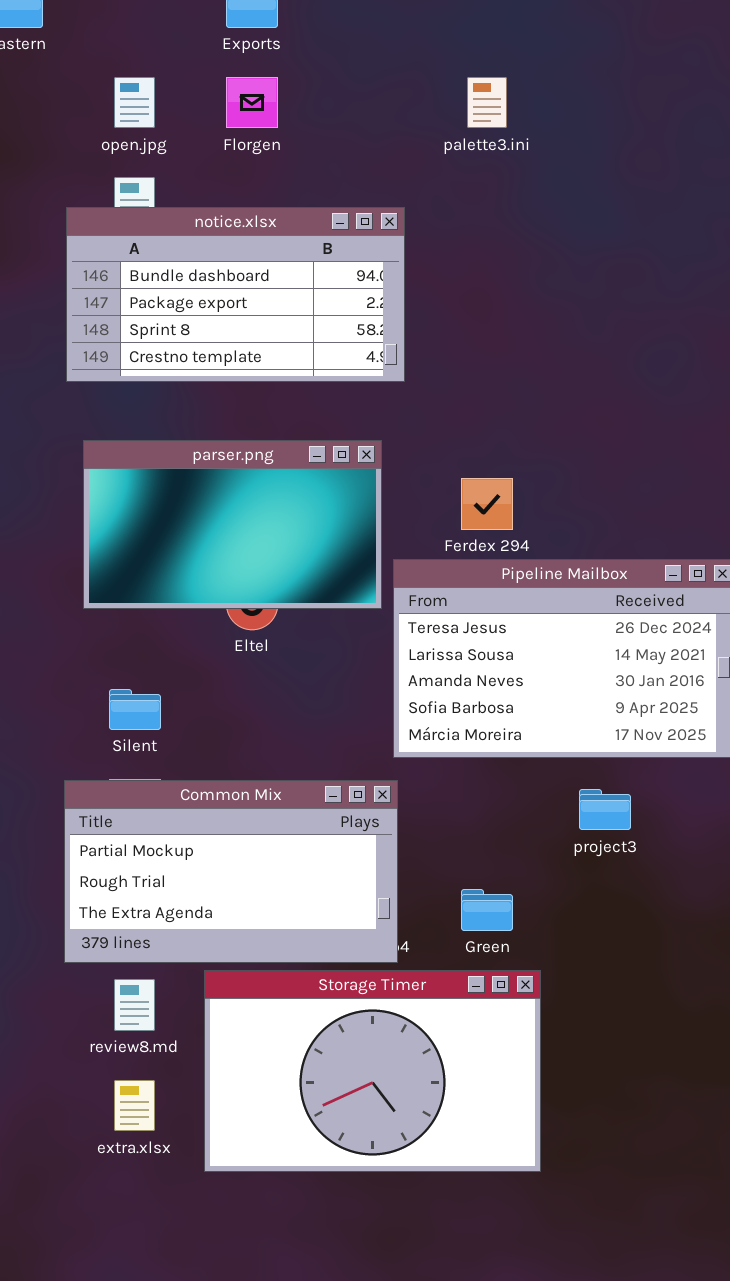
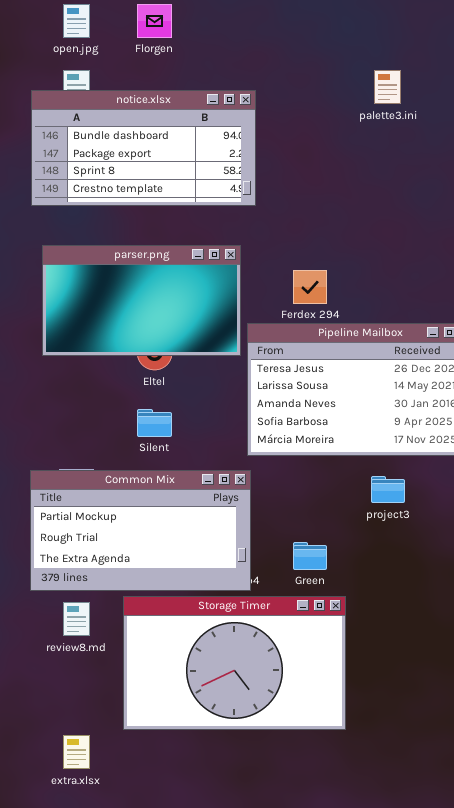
palette3.ini: [467,77,507,128] -> [374,70,401,104], moved
Silent: [109,689,161,730] -> [137,409,172,437], moved
extra.xlsx: [114,1080,155,1131] -> [63,735,90,769], moved

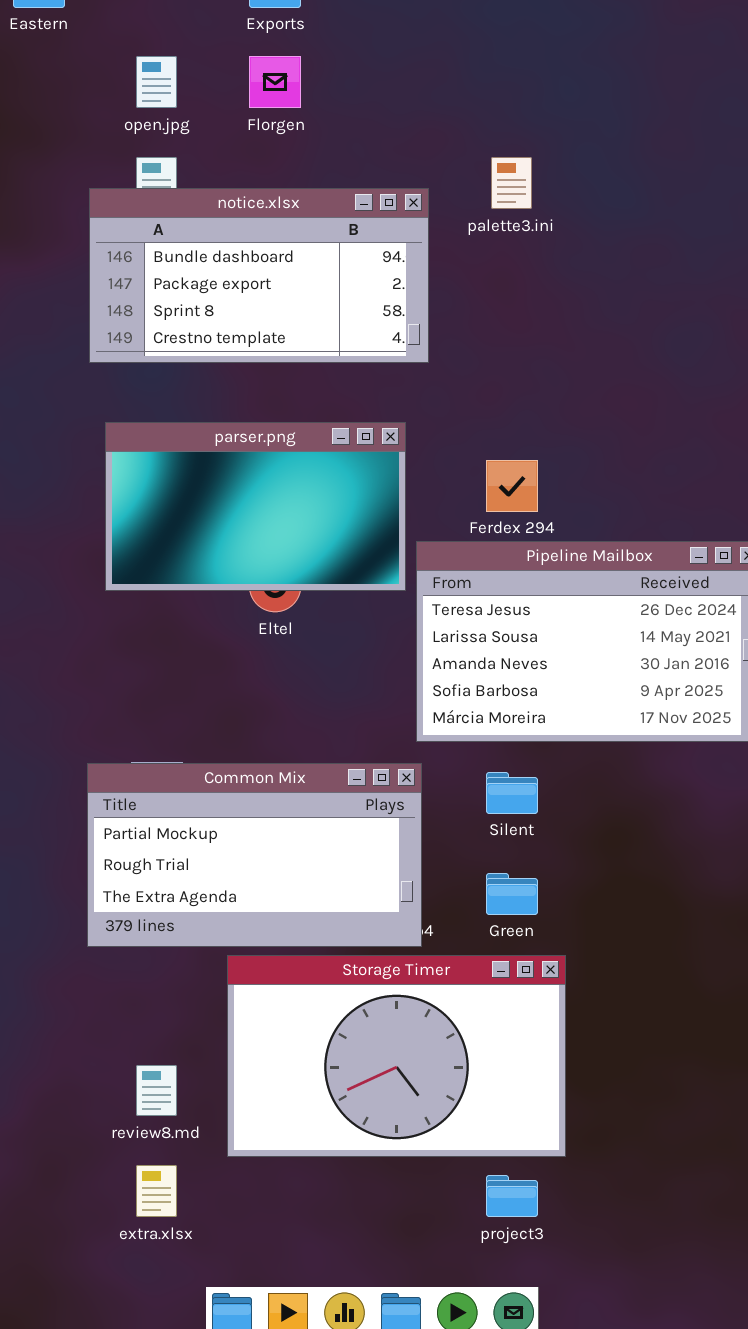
palette3.ini: [374,70,401,104] -> [491,157,532,209], moved
Silent: [137,409,172,437] -> [486,772,538,814], moved
project3: [371,476,405,503] -> [486,1175,538,1217], moved
review8.md: [63,602,90,636] -> [136,1065,177,1116], moved

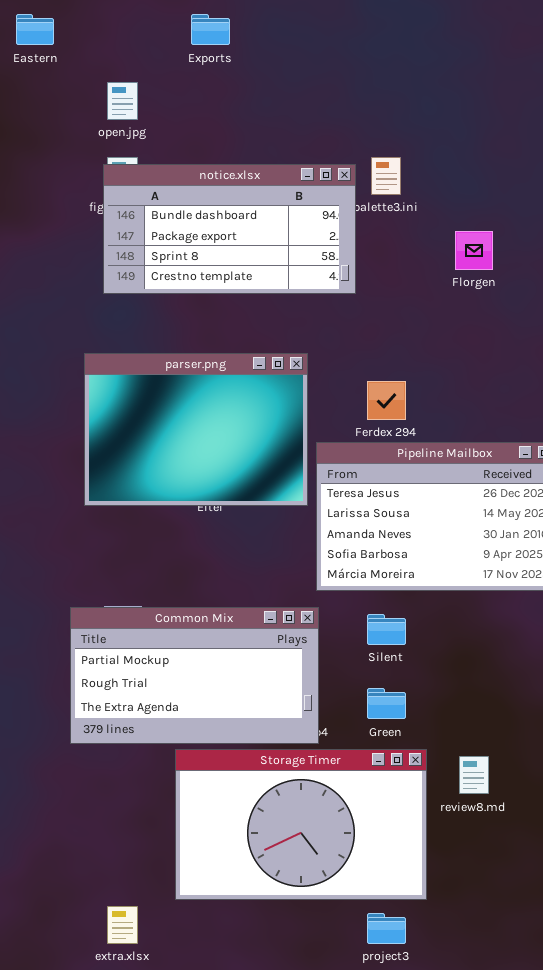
Florgen: [249,56,301,108] -> [455,231,493,270], moved
notice.xlsx: [89,188,429,363] -> [103,164,356,294], moved
parser.png: [105,422,406,591] -> [84,353,308,506], resized
review8.md: [136,1065,177,1116] -> [459,756,489,794], moved

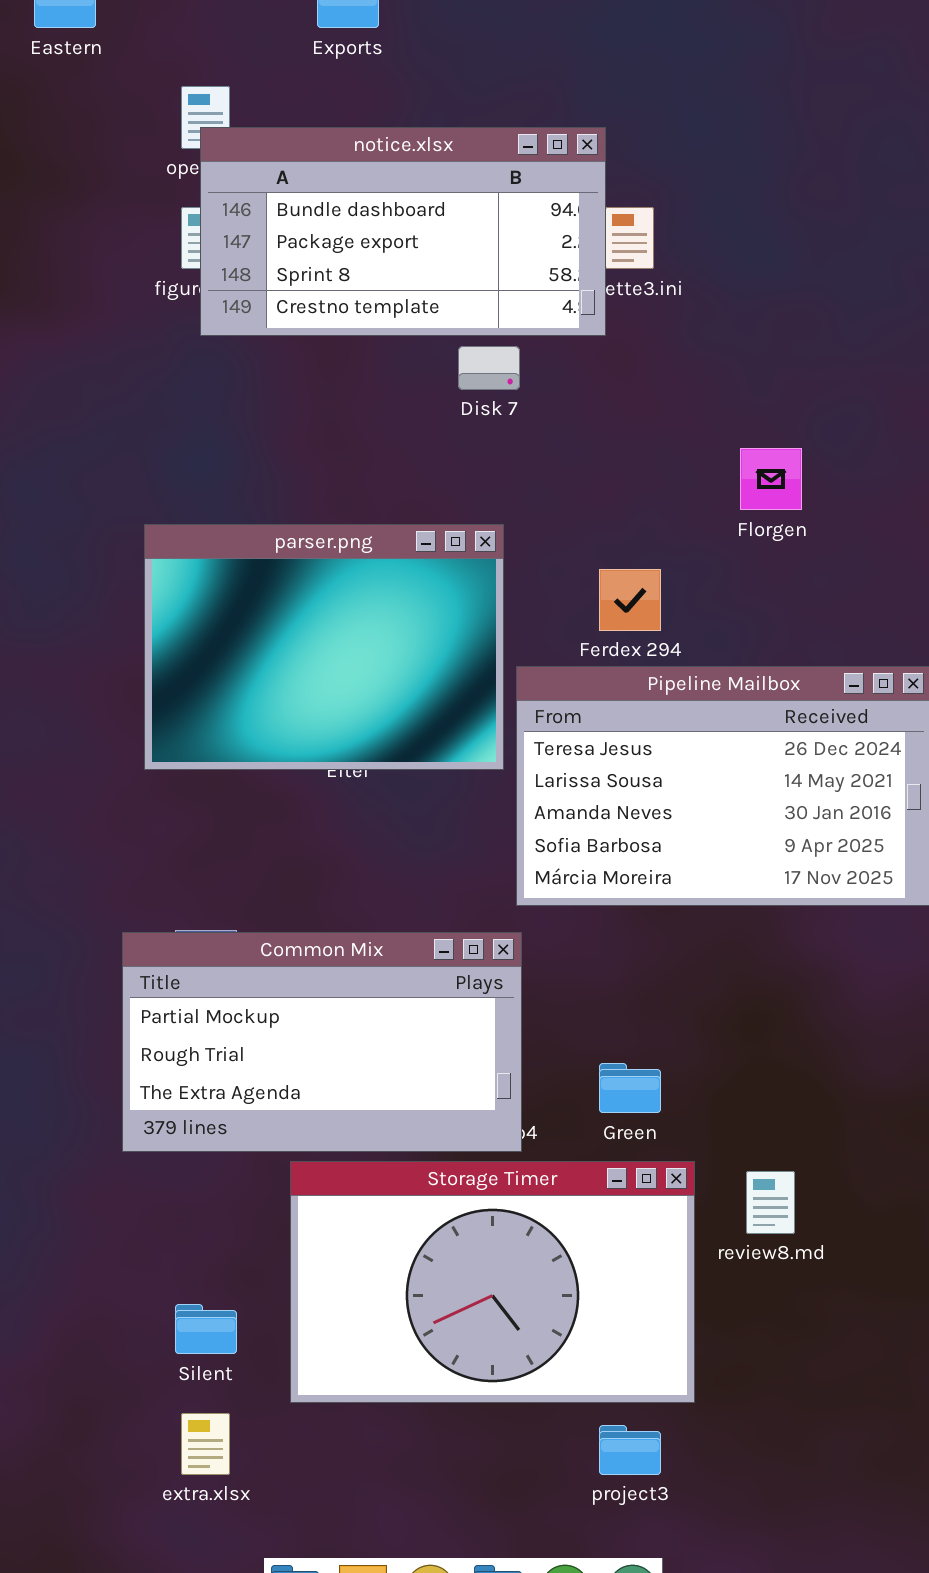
notice.xlsx: [103,164,356,294] -> [200,127,606,336], moved
Florgen: [455,231,493,270] -> [740,448,802,510], moved
Silent: [367,614,406,645] -> [175,1304,237,1354], moved

